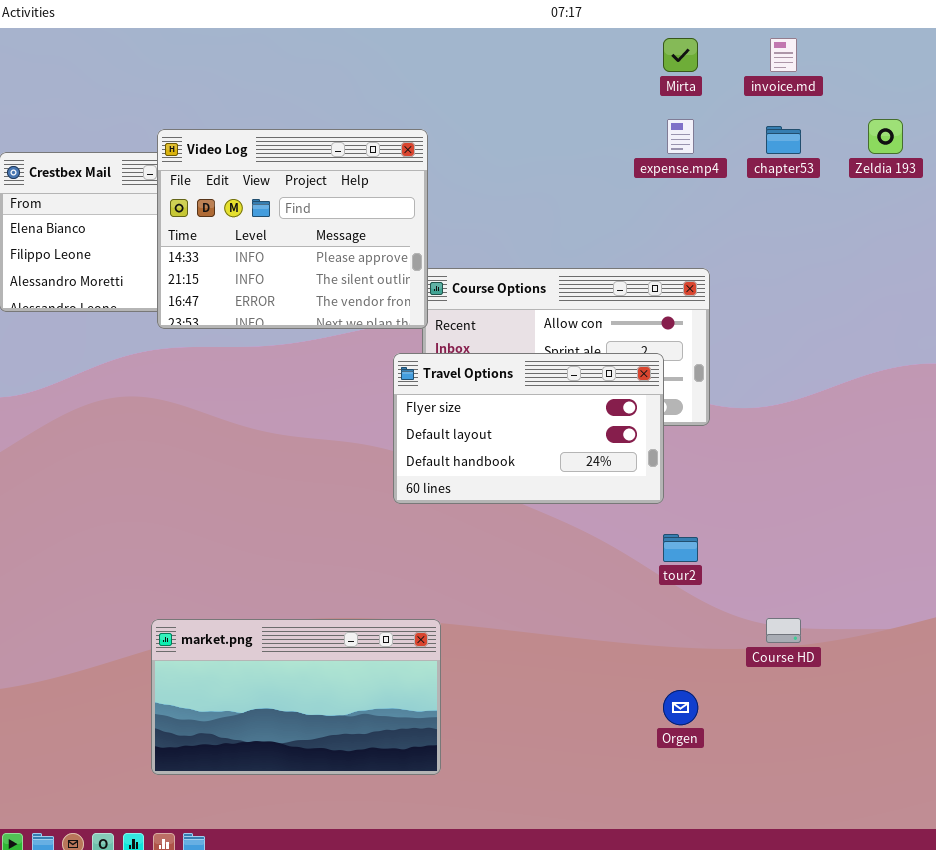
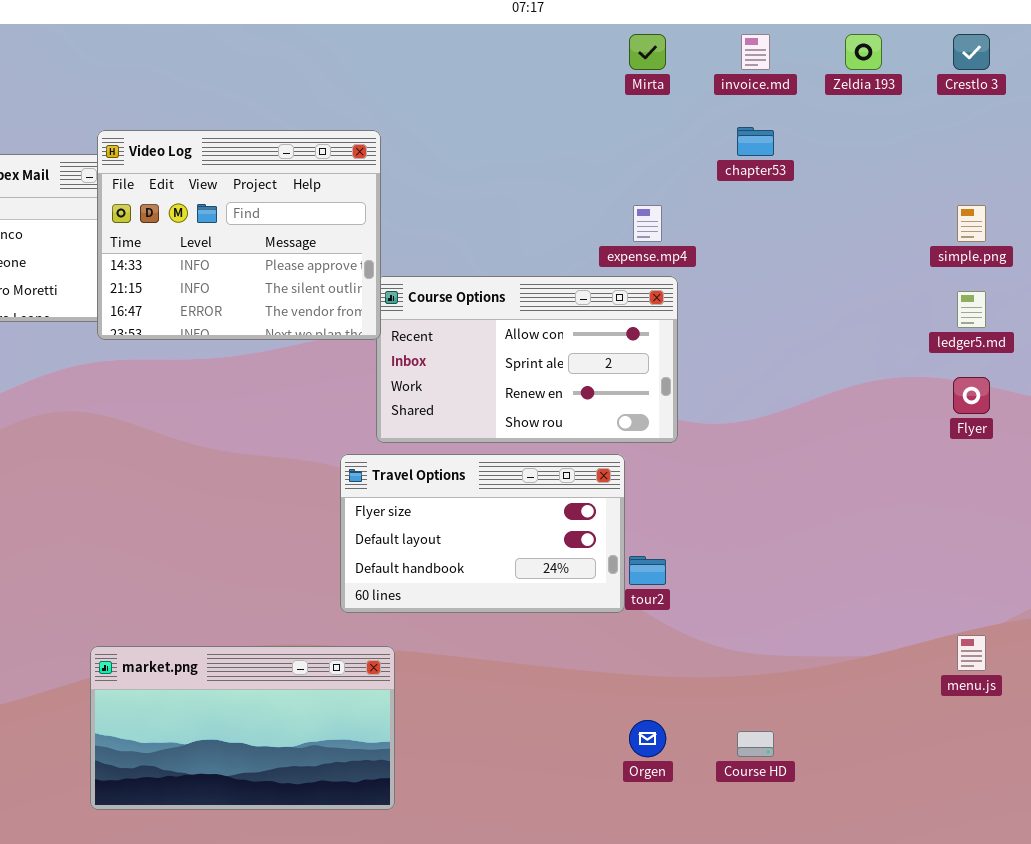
expense.mp4: [667,119,694,154] -> [633,205,662,242], moved
Zeldia 193: [868,119,903,154] -> [845,34,882,70], moved
Travel Options: [393,353,664,504] -> [340,454,625,613], moved
Course HD: [766,618,801,643] -> [737,731,774,757], moved

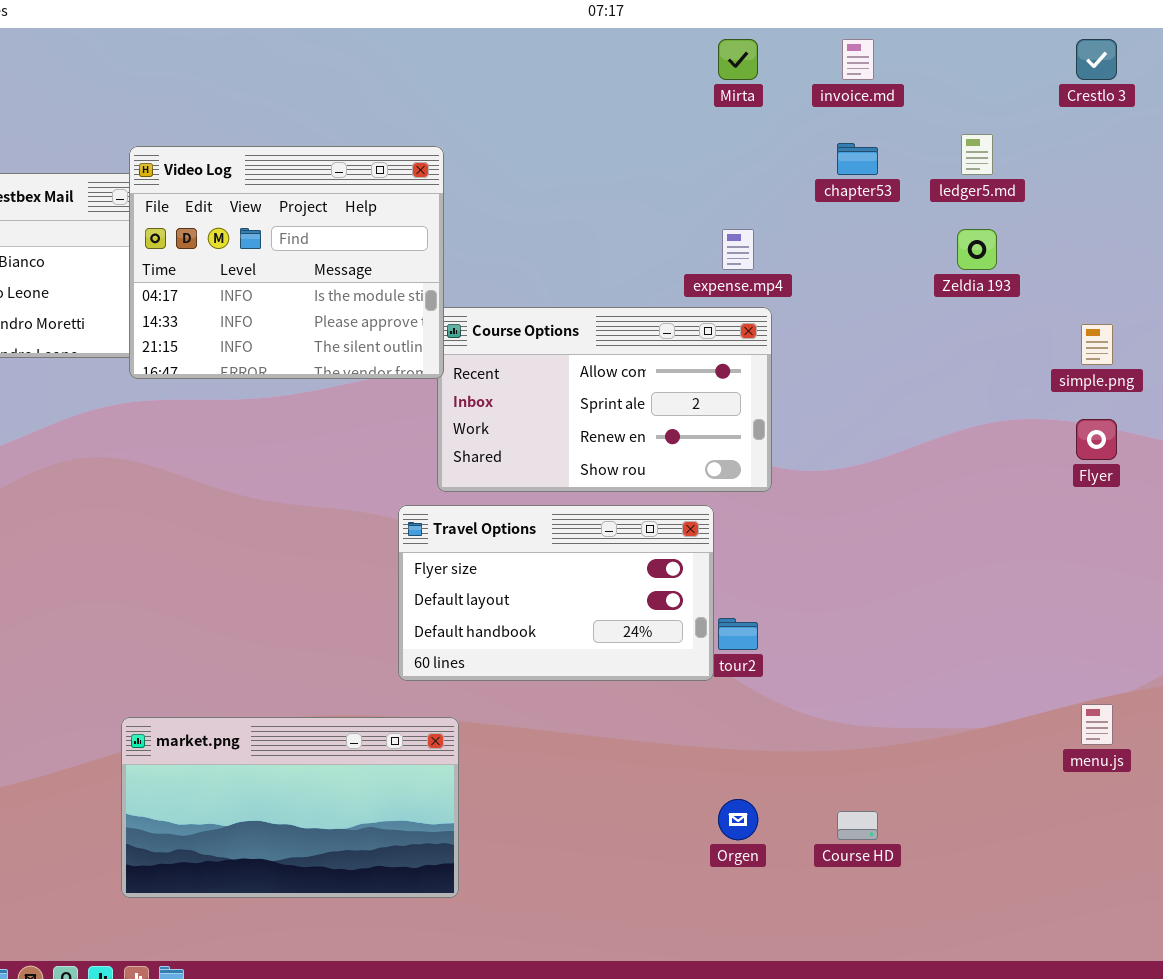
Zeldia 193: [845,34,882,70] -> [957,229,997,270], moved
Video Log: [97,130,381,340] -> [129,146,444,379], scrolled up 1 row
simple.png: [957,205,986,242] -> [1081,324,1113,365], moved
ledger5.md: [957,291,986,328] -> [961,134,993,175], moved

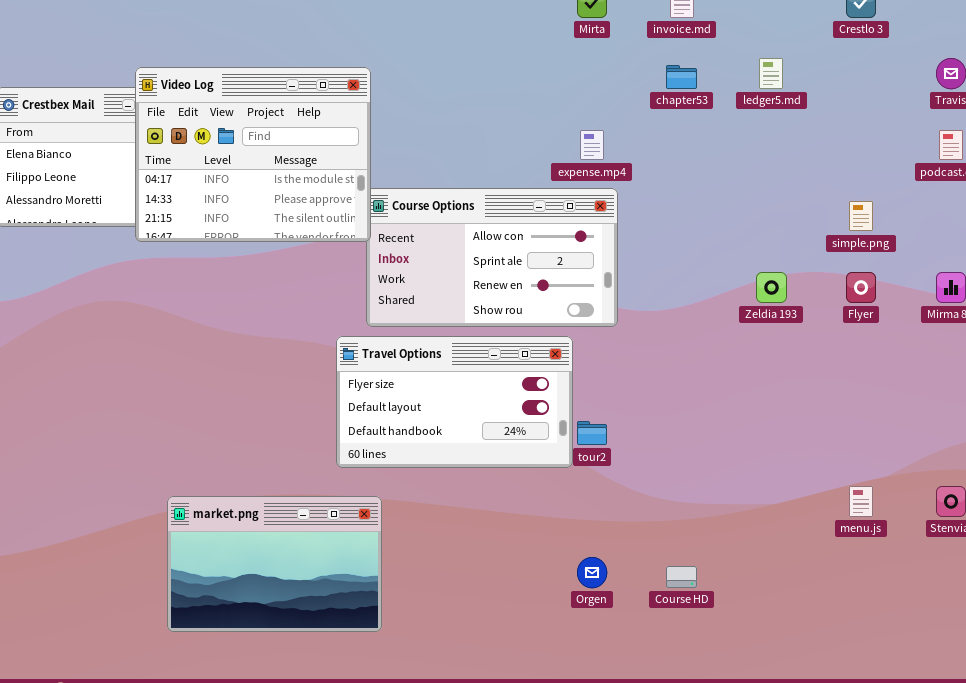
Zeldia 193: [957,229,997,270] -> [756,272,787,303], moved
market.png: [121,717,459,898] -> [167,496,382,632], resized

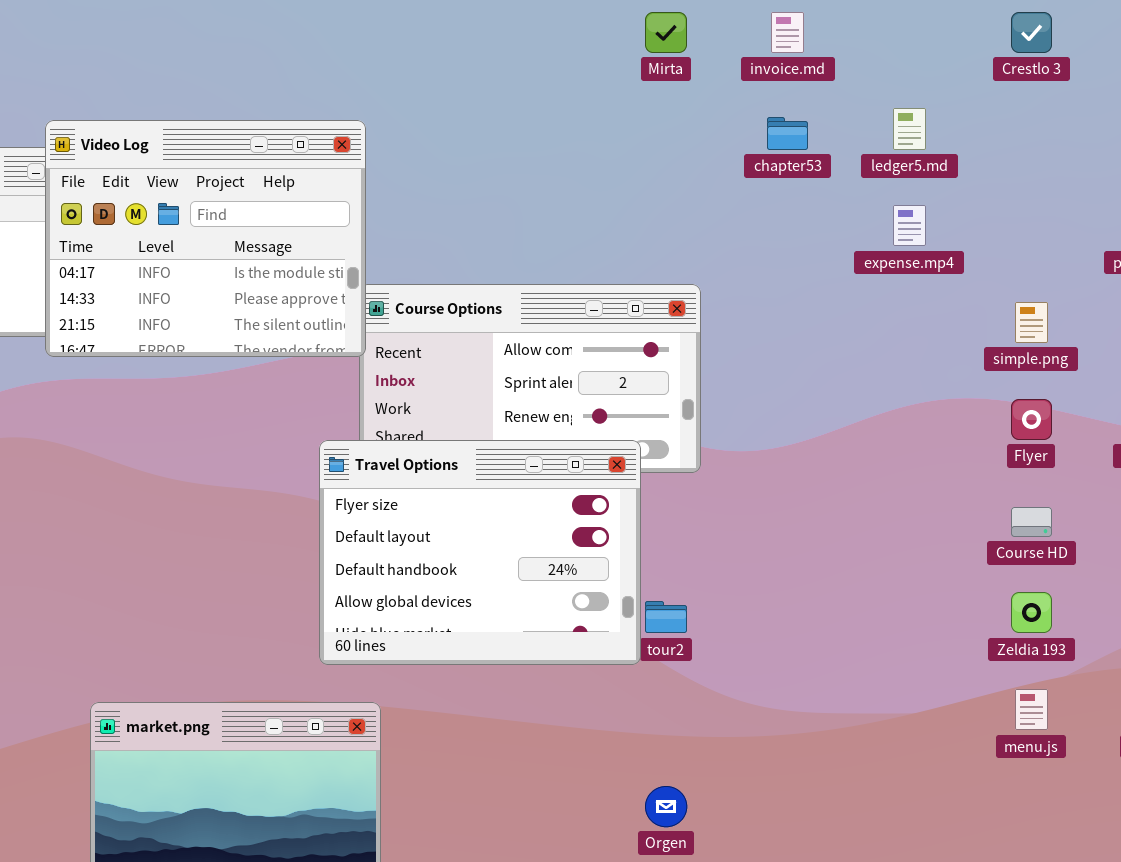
expense.mp4: [580,130,604,160] -> [893,205,926,246], moved
Zeldia 193: [756,272,787,303] -> [1011,592,1052,633], moved
Travel Options: [336,336,573,468] -> [319,440,641,665], resized
Course HD: [666,566,697,588] -> [1011,507,1052,537], moved

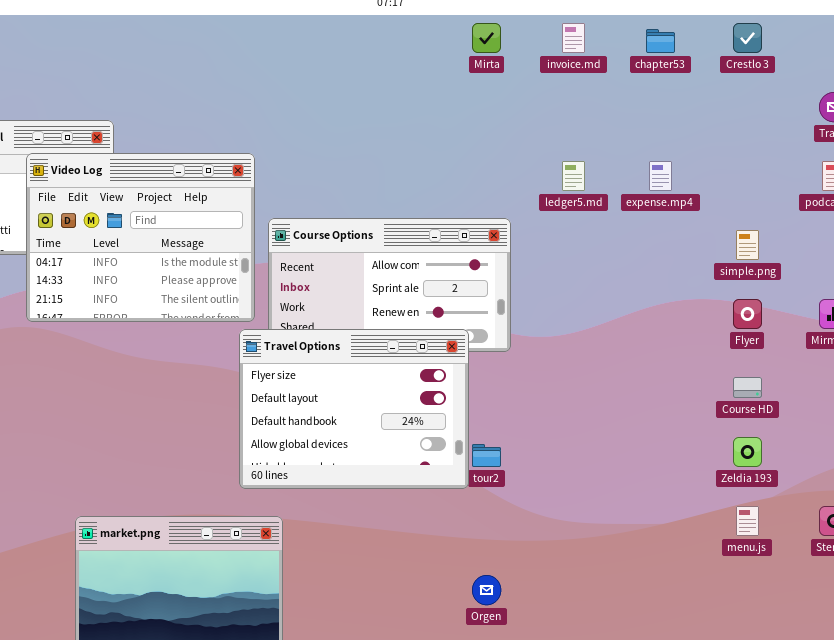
ledger5.md: [893,108,926,150] -> [562,161,585,191], moved
chapter53: [767,117,808,150] -> [646,29,675,53], moved
Video Log: [45,120,366,357] -> [26,153,255,322], moved

